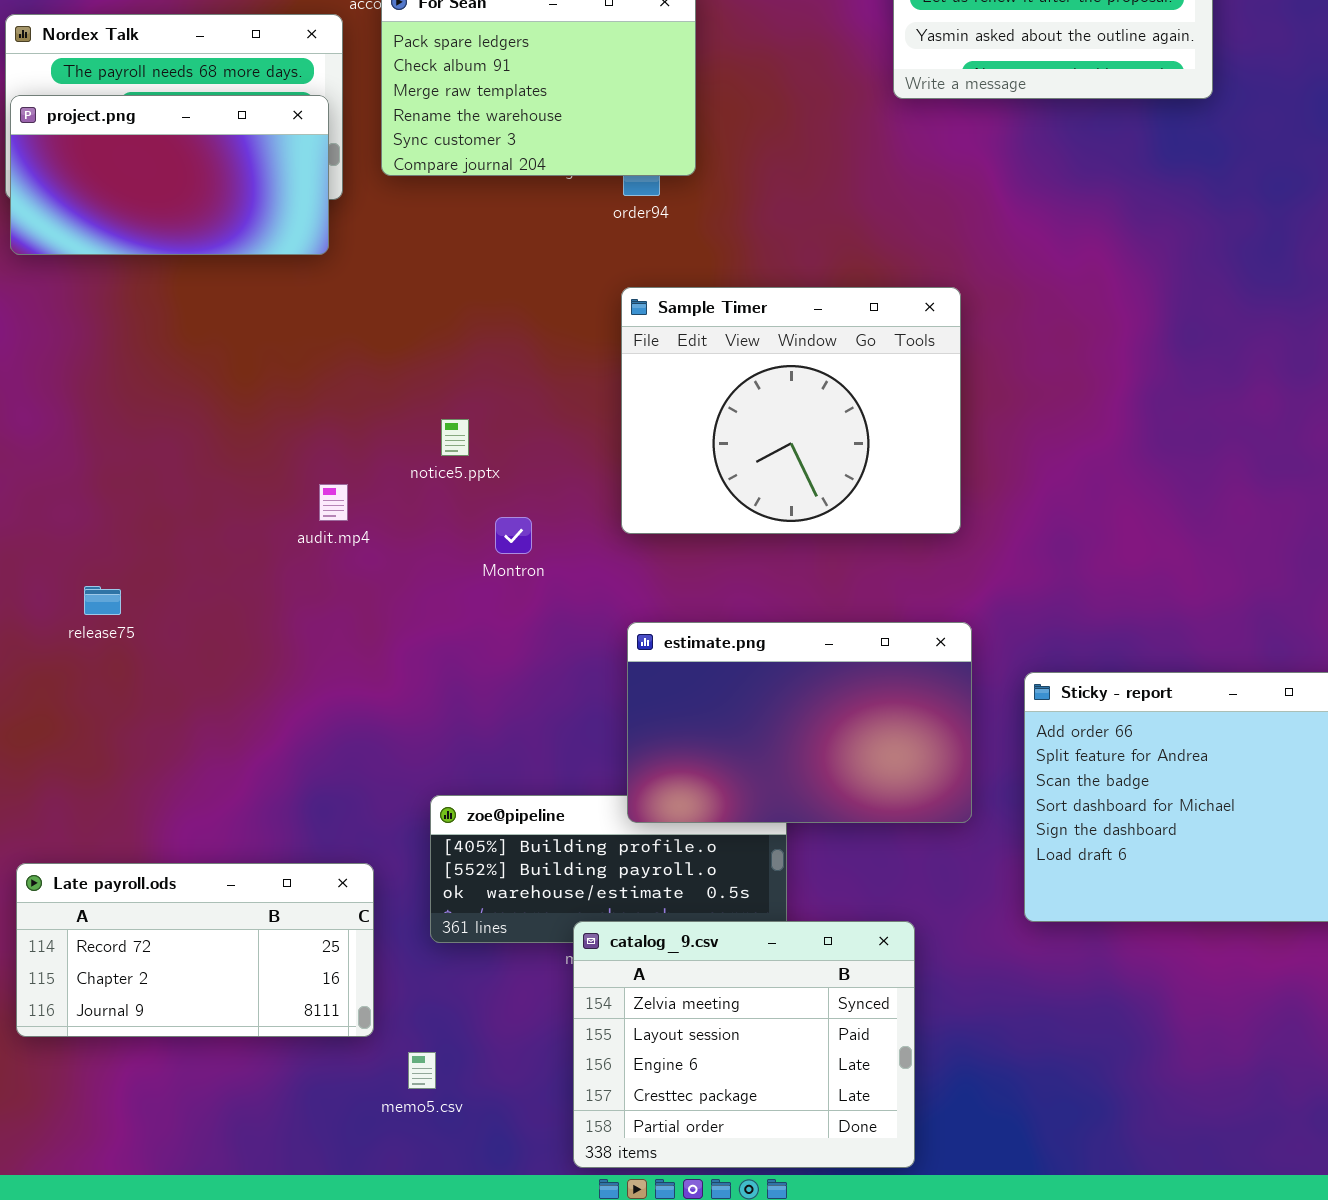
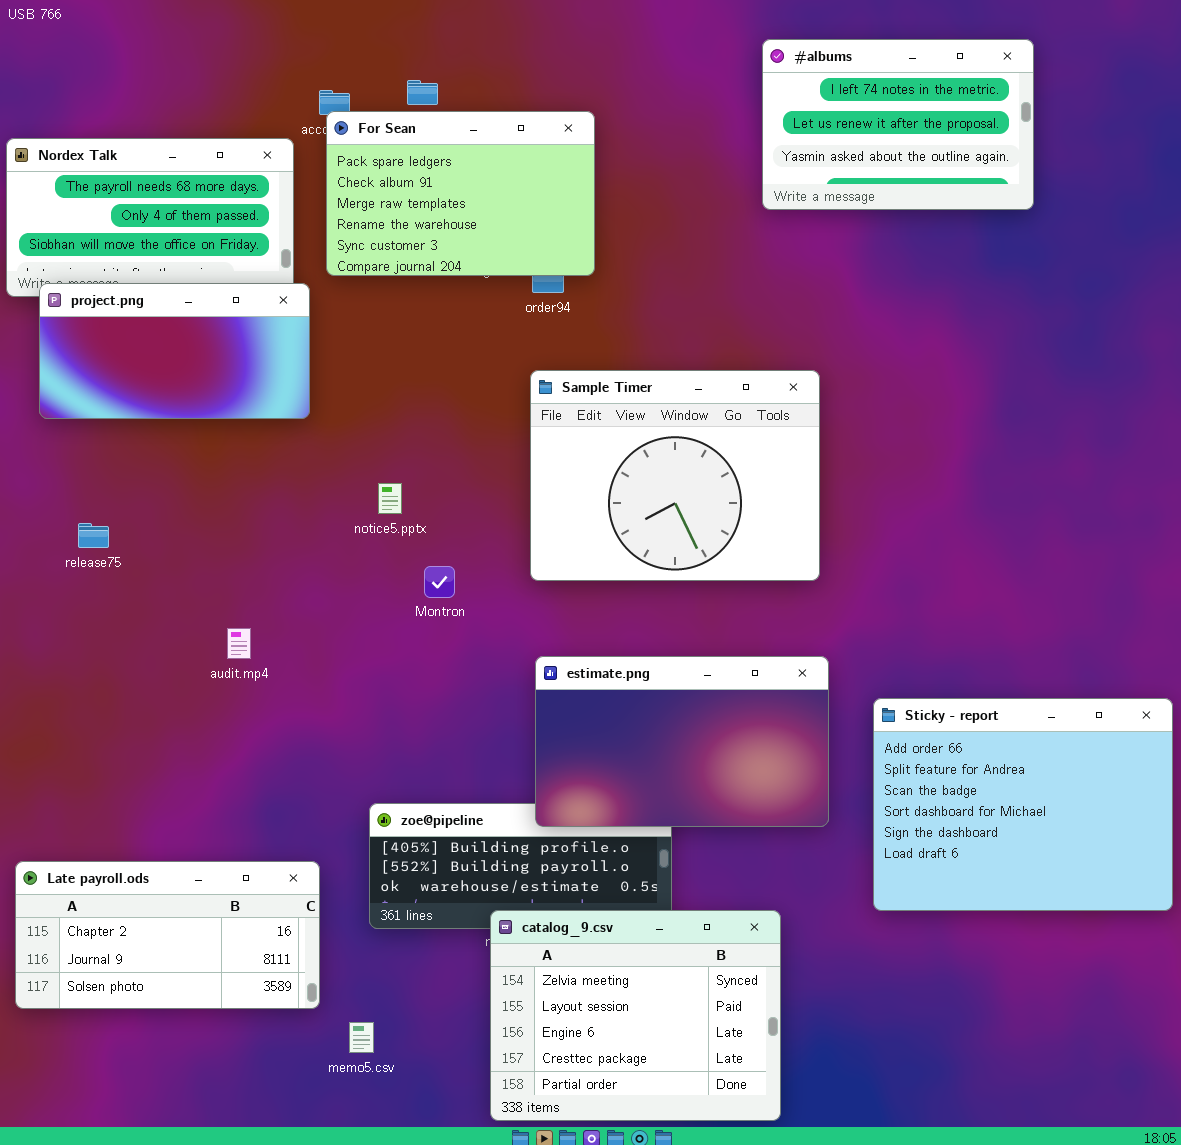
project.png: [10,95,329,255] -> [39,283,310,419], moved
audit.mp4: [319,484,348,521] -> [227,628,251,659], moved
release75: [84,586,121,615] -> [78,523,109,548], moved
Late payroll.ods: [16,863,374,1037] -> [15,861,320,1009], scrolled down 1 row

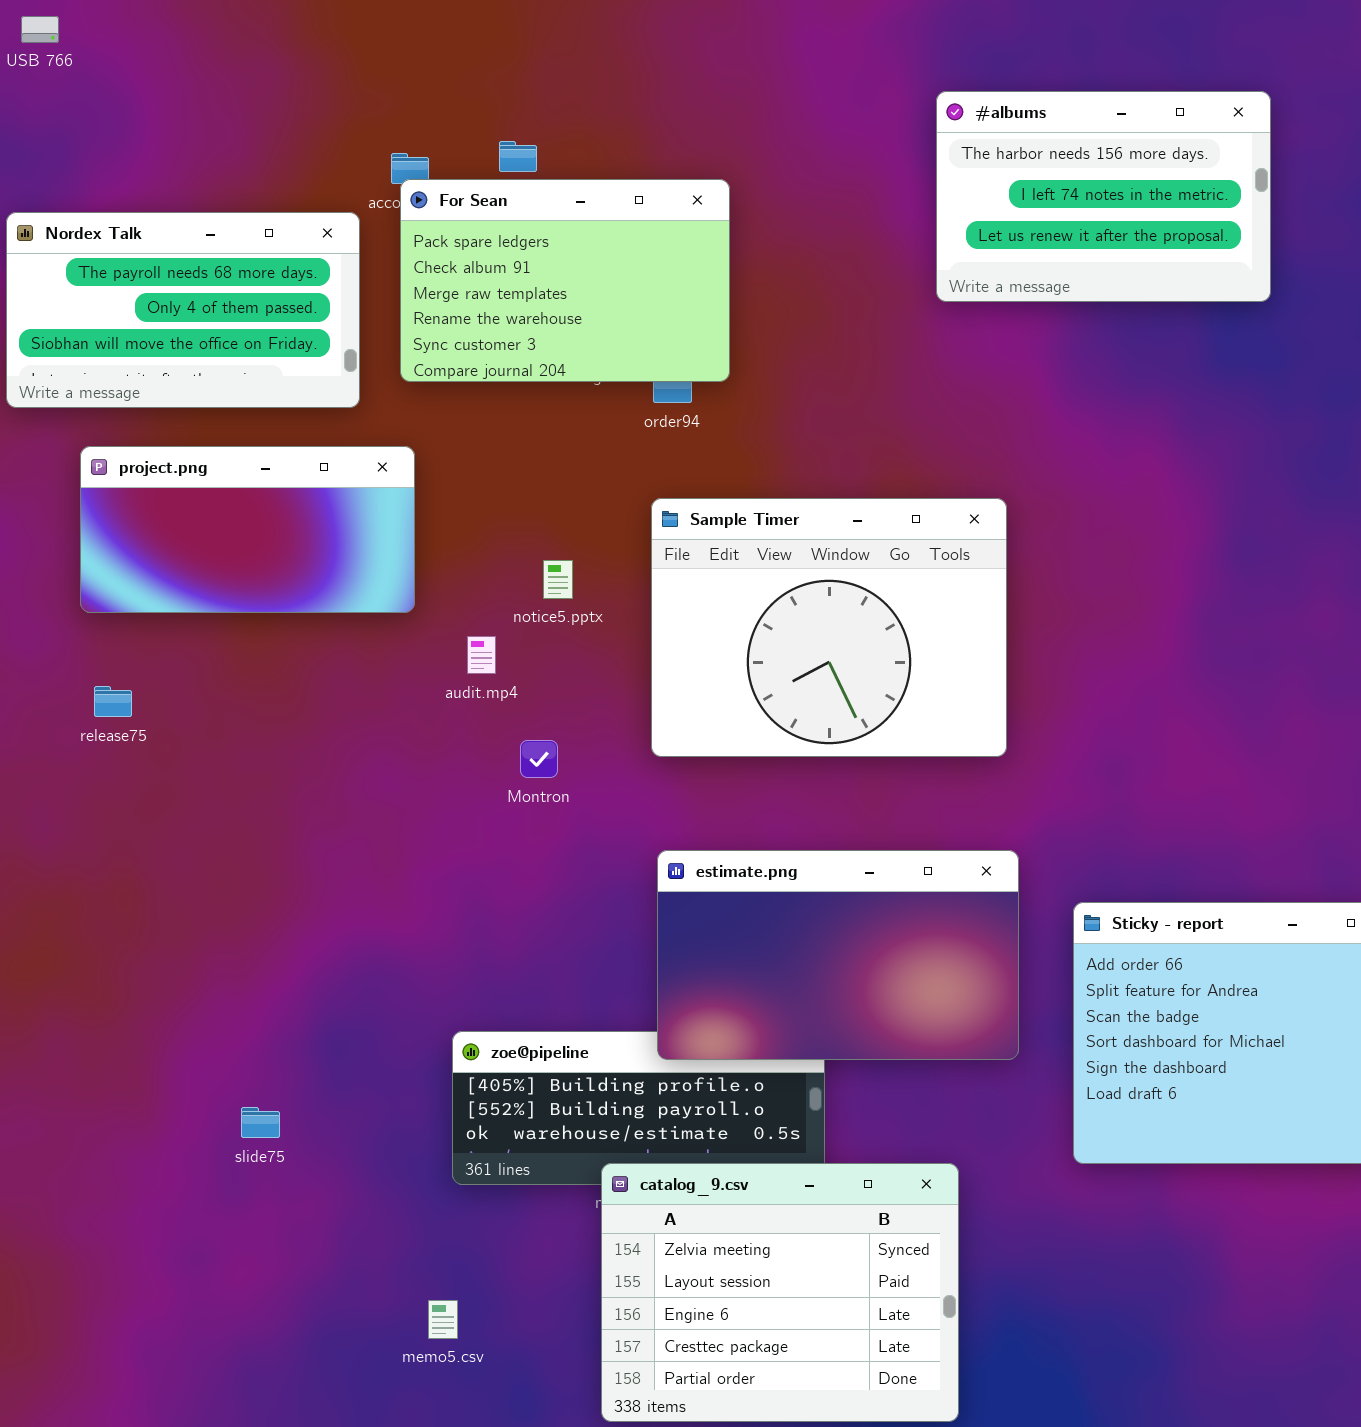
#albums: [762,39,1034,210] -> [936,91,1271,302], scrolled up 1 row
project.png: [39,283,310,419] -> [80,446,415,613], moved
notice5.pptx: [378,483,402,514] -> [543,560,573,599], moved
audit.mp4: [227,628,251,659] -> [467,636,496,674], moved
Late payroll.ods: [15,861,320,1009] -> none, closed

